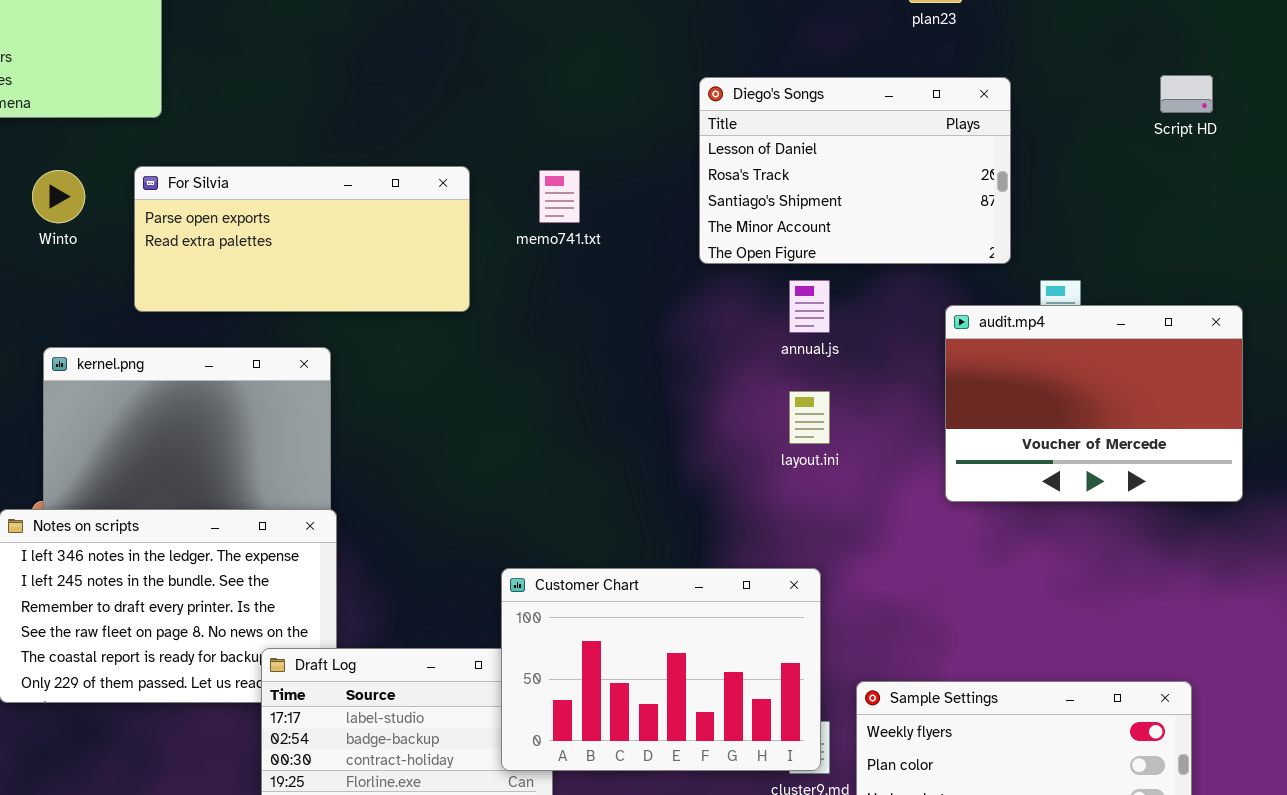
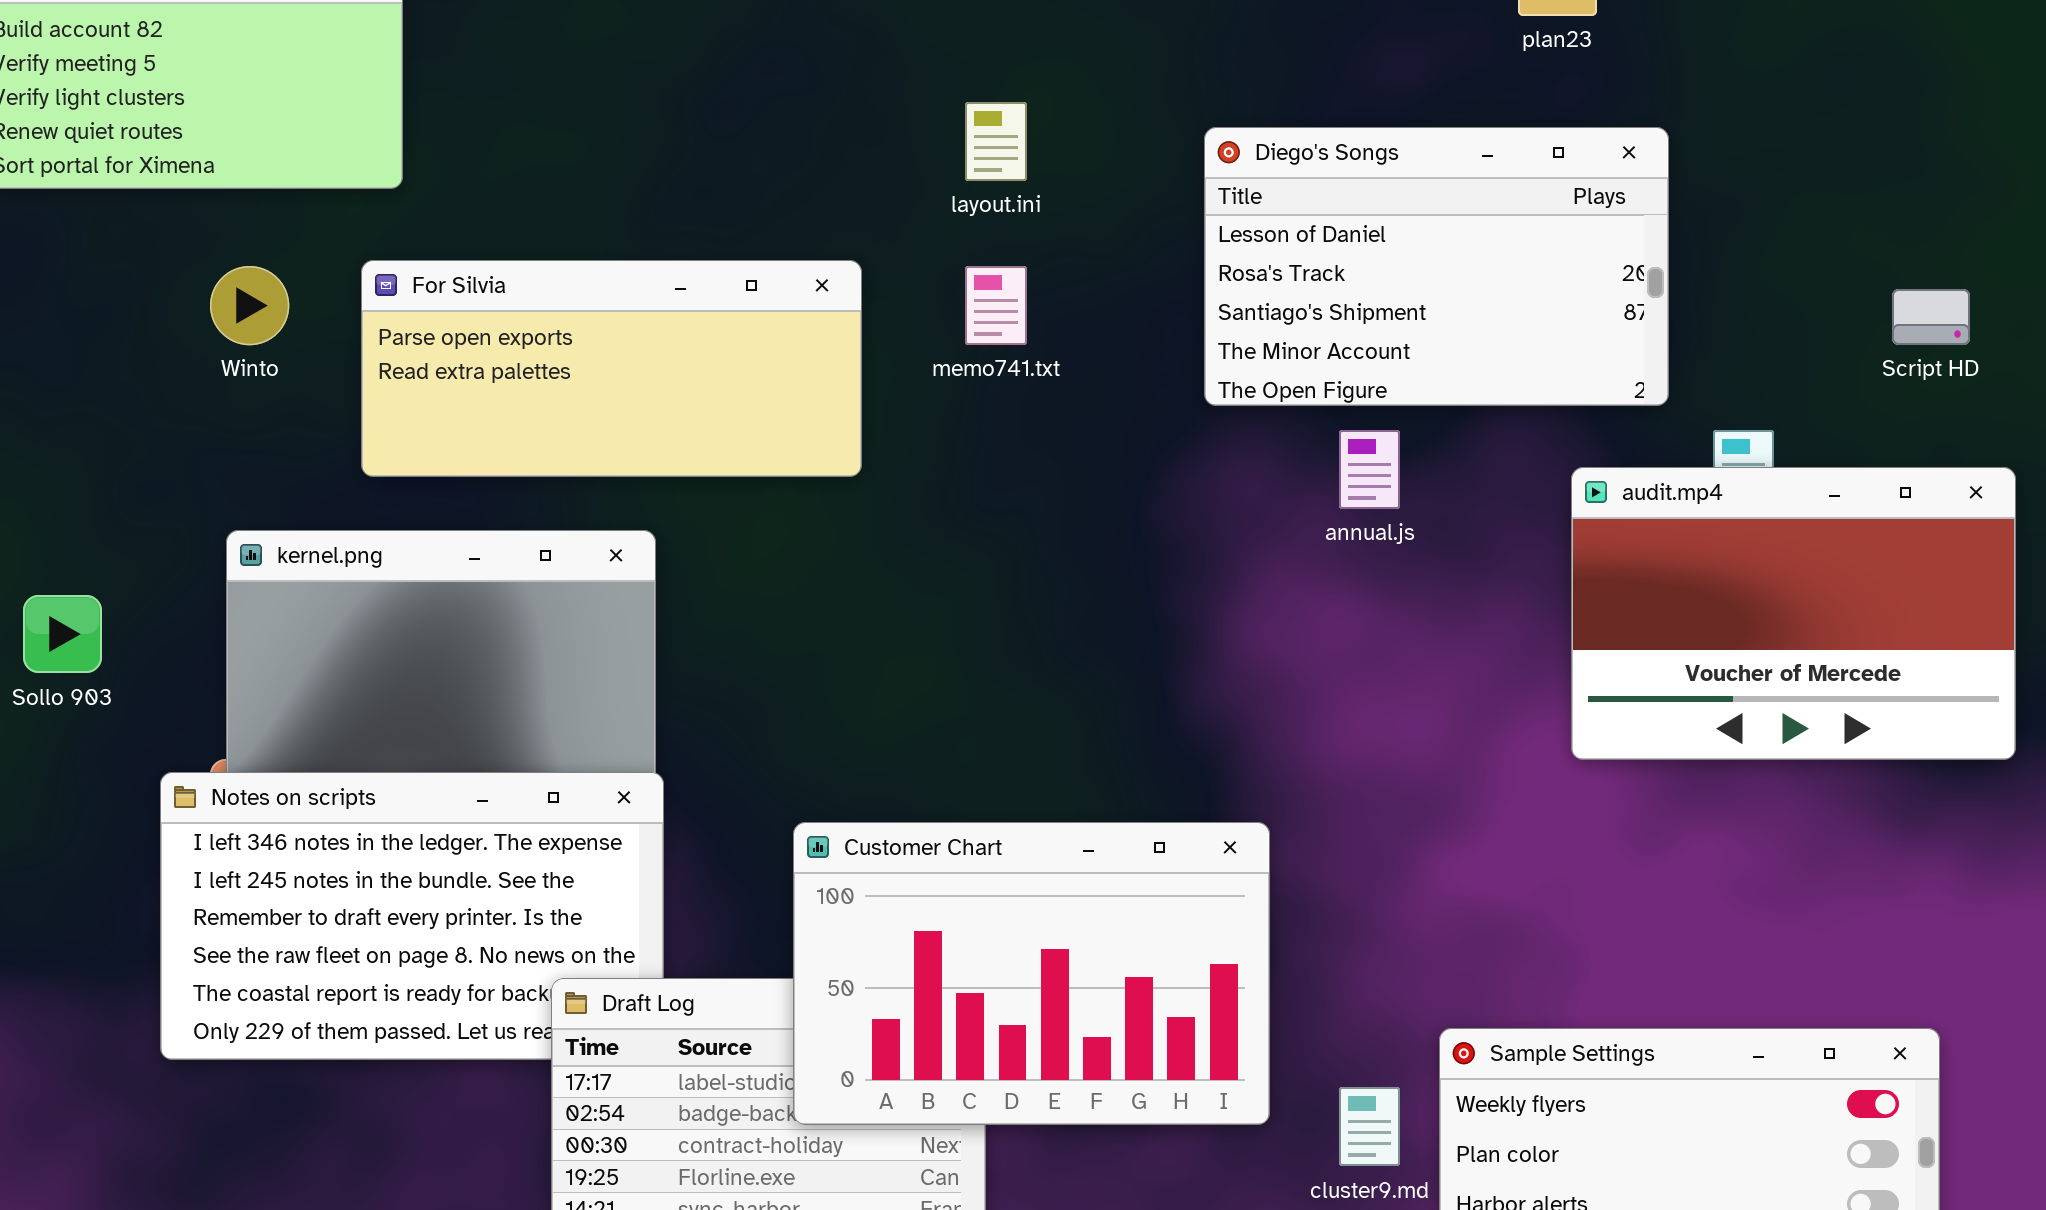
Script HD: [1160,75,1213,113] -> [1892,289,1970,345], moved
layout.ini: [789,391,830,444] -> [965,102,1027,181], moved
Customer Chart: [501,568,821,771] -> [793,822,1270,1125], moved

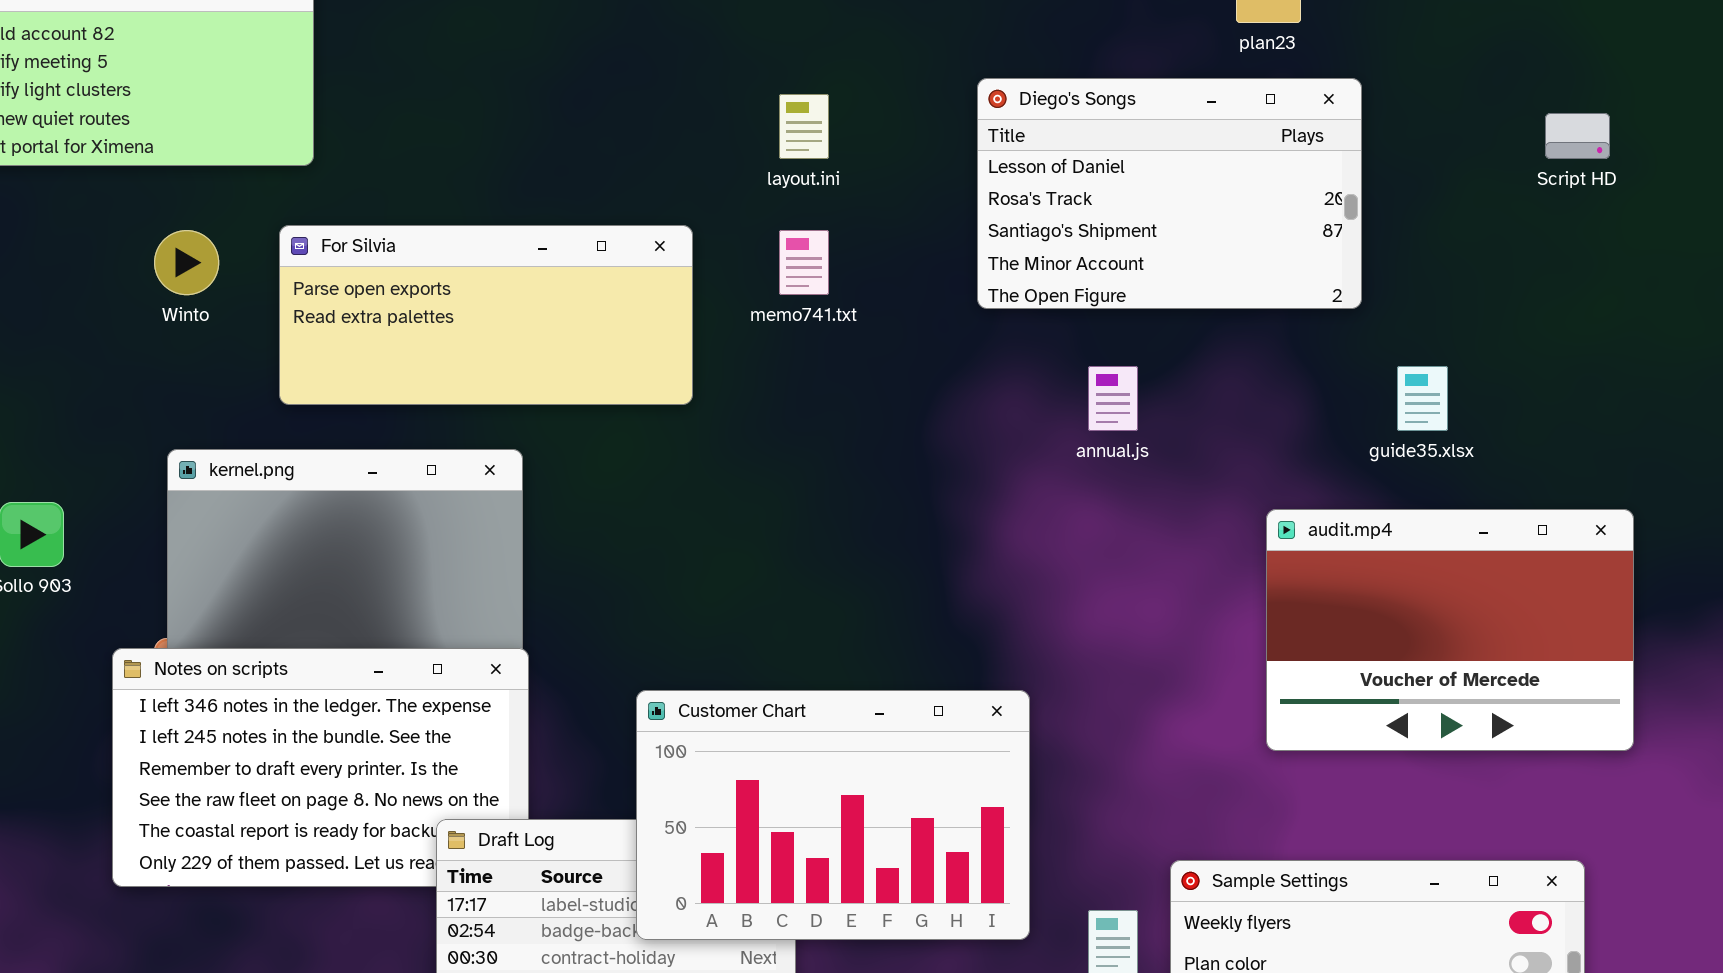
Diego's Songs: [1204,127,1669,406] -> [977,78,1362,309], moved
Script HD: [1892,289,1970,345] -> [1545,113,1610,159], moved
audit.mp4: [1571,467,2016,760] -> [1266,509,1634,751], moved

